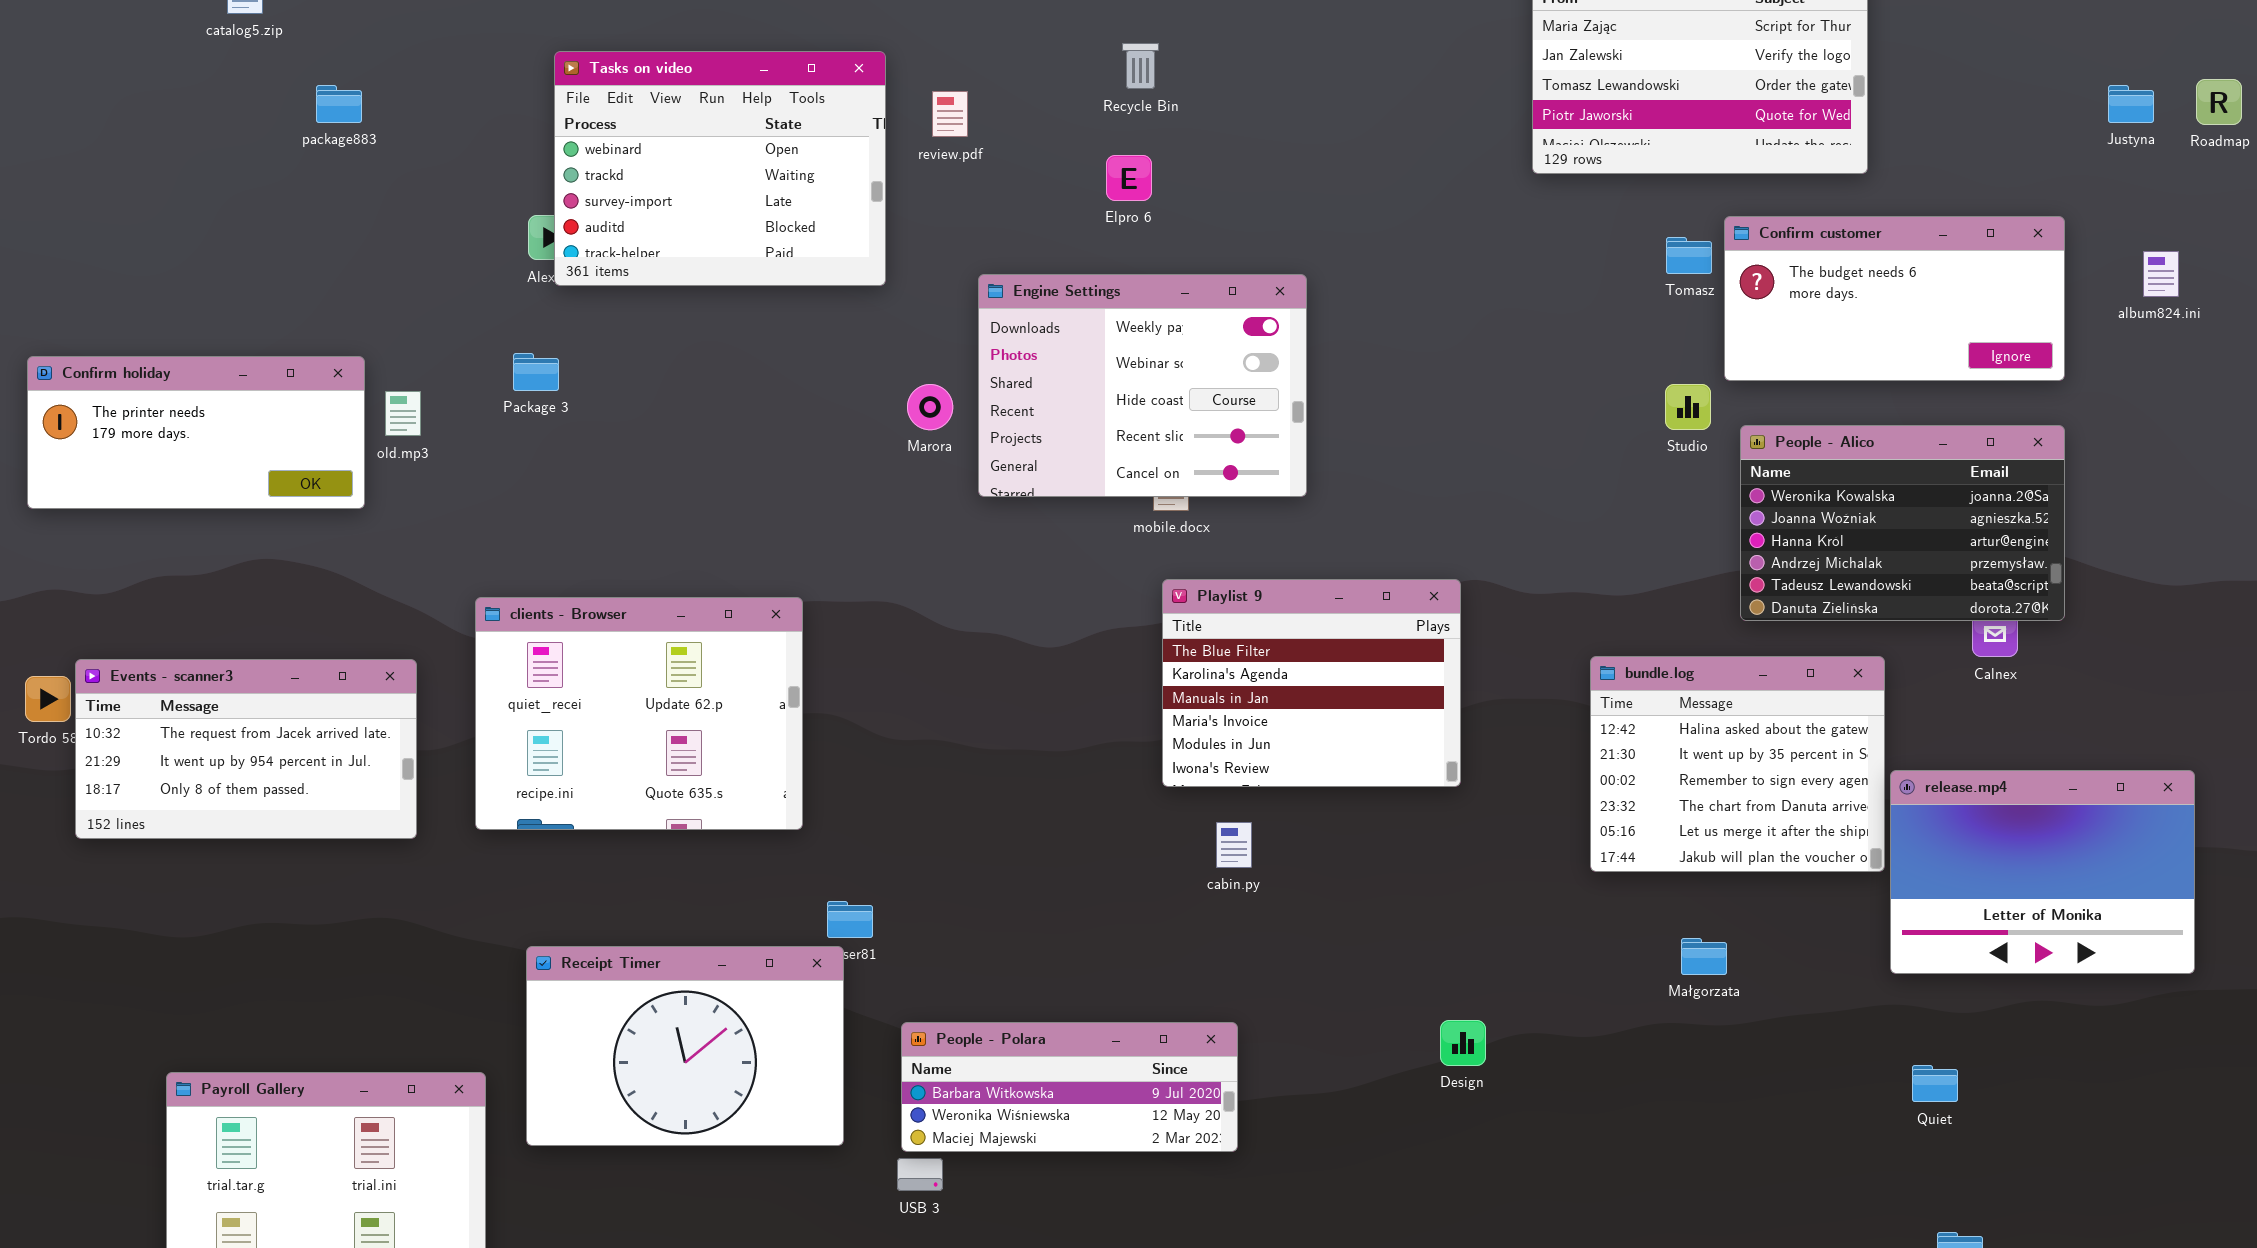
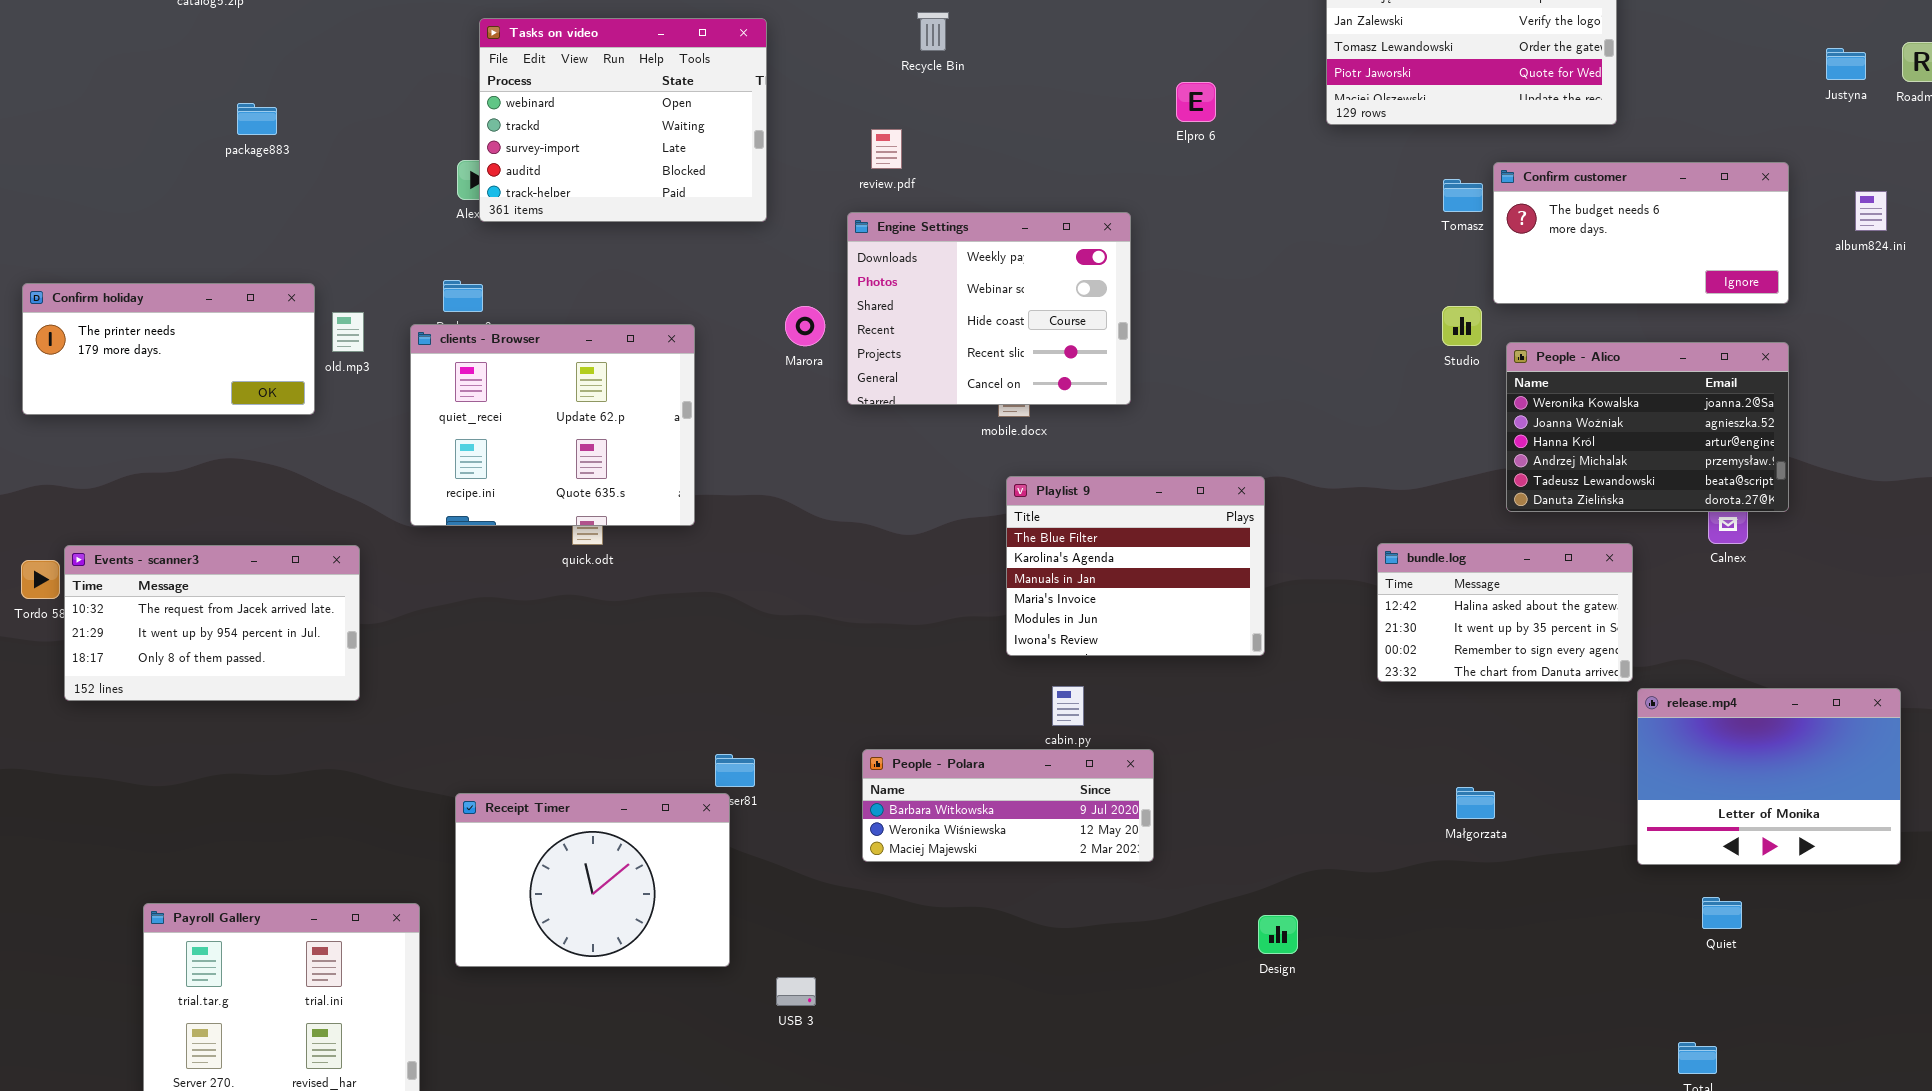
Recycle Bin: [1122,43,1159,89] -> [917,12,949,51], moved
package883: [316,85,362,123] -> [237,103,277,135], moved
review.pdf: [932,91,968,137] -> [871,129,902,169], moved
Elpro 6: [1106,155,1152,201] -> [1176,82,1216,122], moved
clients - Browser: [475,597,803,830] -> [410,324,695,526], moved
bundle.log: [1590,656,1885,872] -> [1377,543,1633,682], resized
release.mp4: [1890,770,2195,974] -> [1637,688,1901,865], moved
Design: [1440,1020,1486,1066] -> [1258,915,1298,954], moved
People - Polara: [901,1022,1238,1152] -> [862,749,1154,862], moved
Quiet: [1912,1065,1958,1102] -> [1702,897,1742,929], moved

